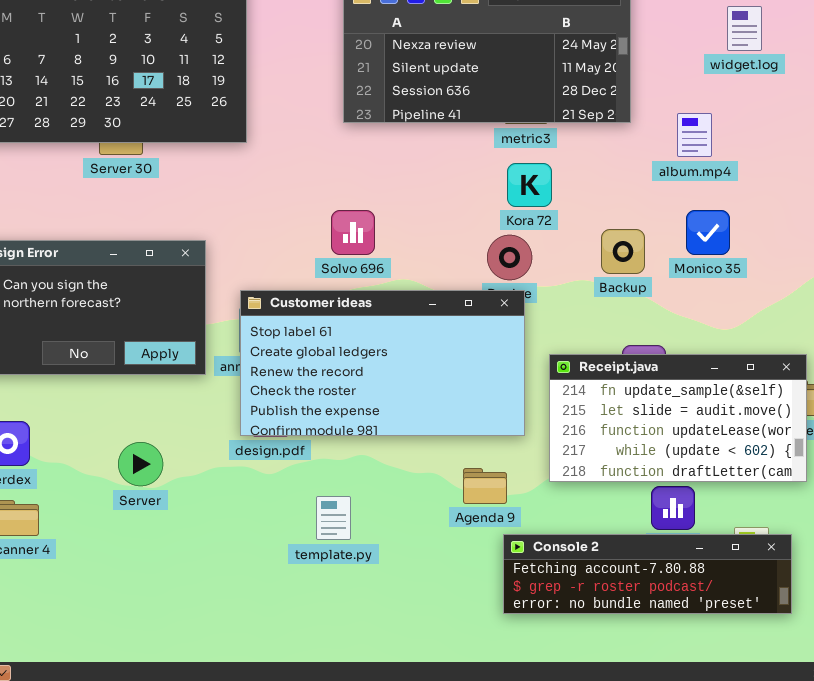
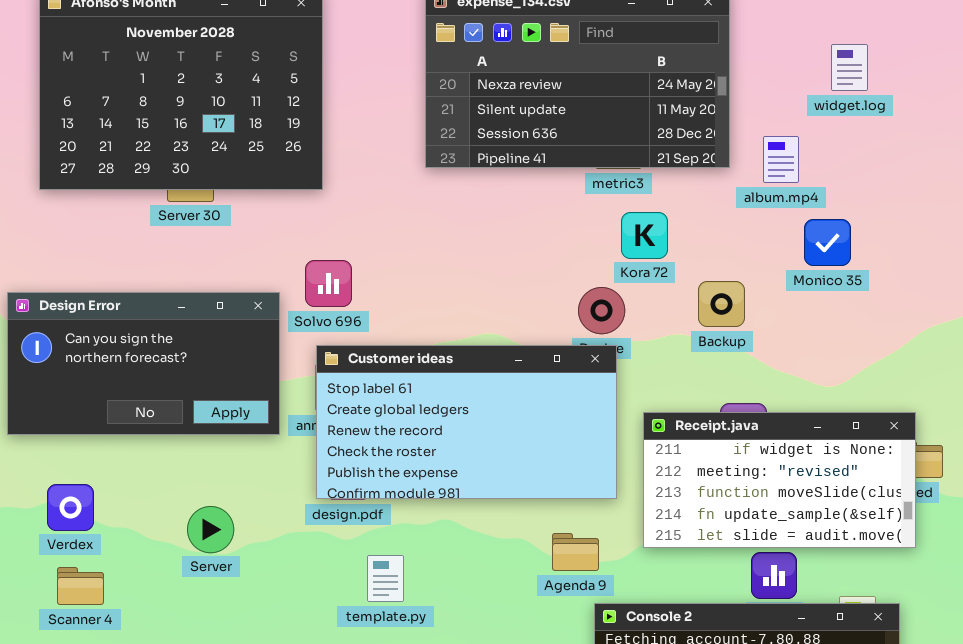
album.mp4: [677,113,712,157] -> [763,136,799,183], moved
Kora 72: [507,163,552,207] -> [621,212,668,259], moved
Solvo 696: [331,210,375,255] -> [305,260,352,307], moved
Monico 35: [686,210,730,255] -> [804,219,851,266], moved
Receipt.java: [549,354,807,482] -> [643,412,916,548], scrolled up 3 rows
template.py: [316,496,351,540] -> [367,555,404,602], moved

